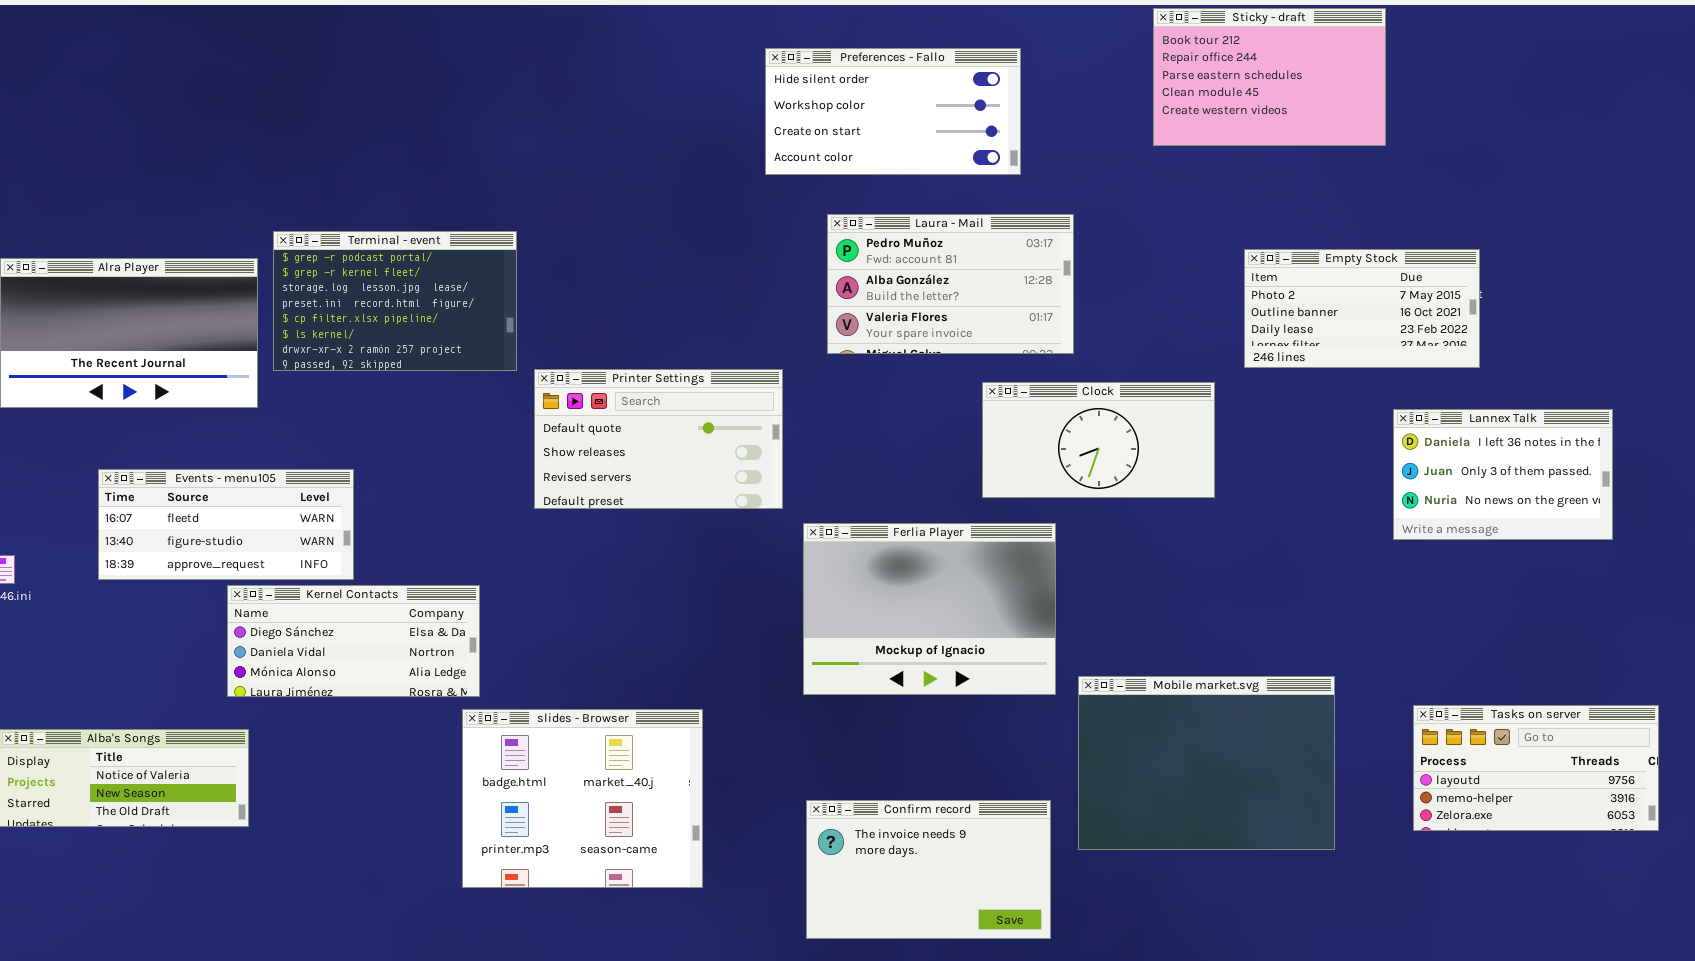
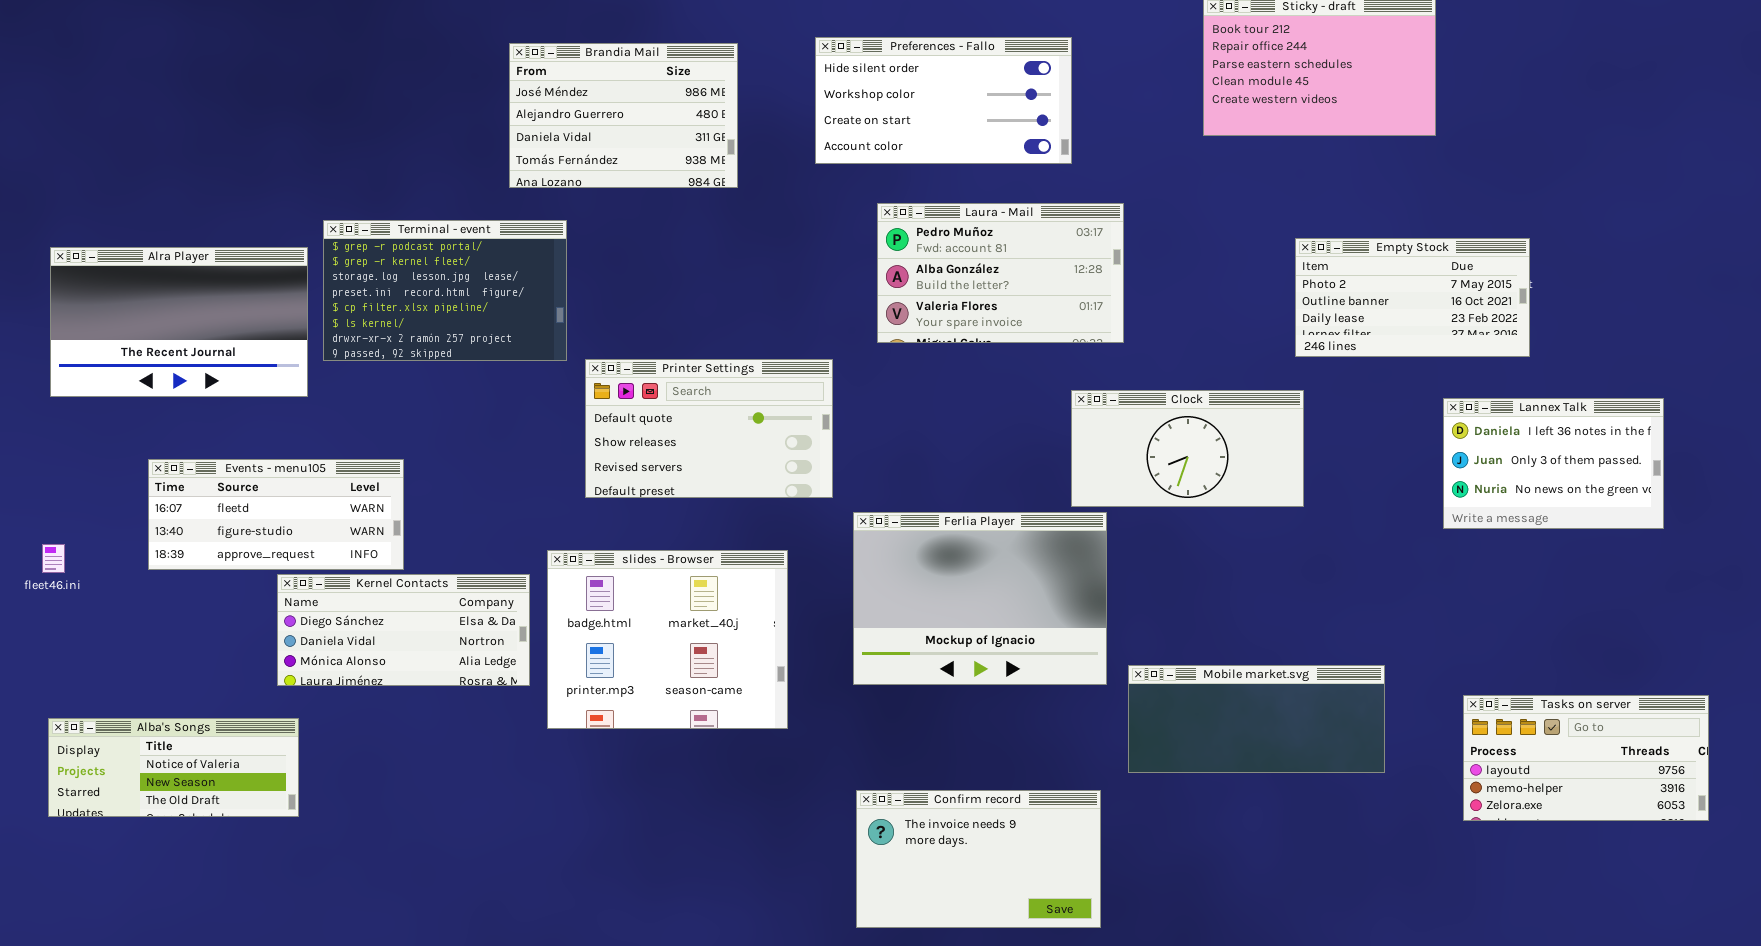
Brandia Mail: none -> [509,43,738,188], opened
Clock: [982,382,1215,498] -> [1071,390,1304,507], moved
Mobile market.svg: [1078,676,1335,850] -> [1128,665,1385,773], resized
slides - Browser: [462,709,703,888] -> [547,550,788,729], moved

